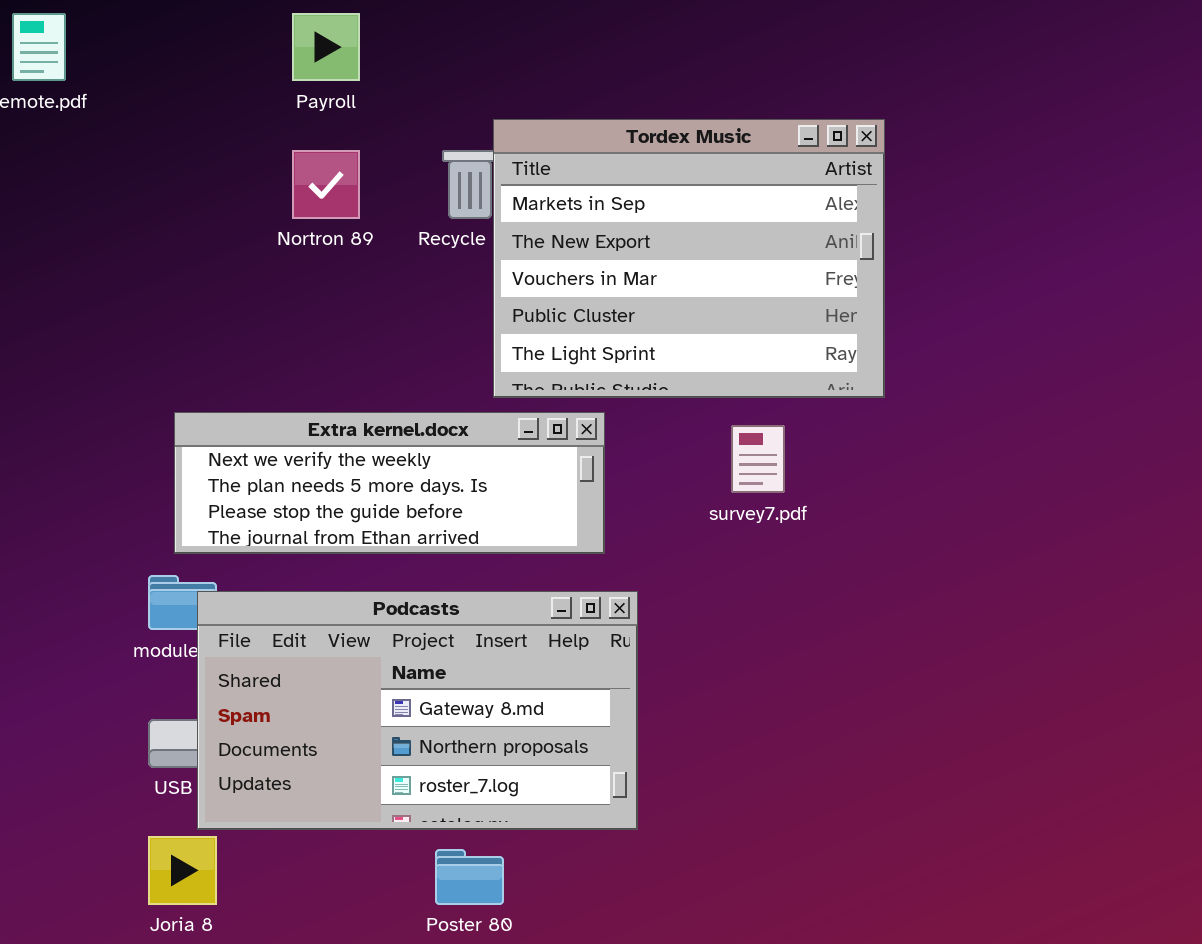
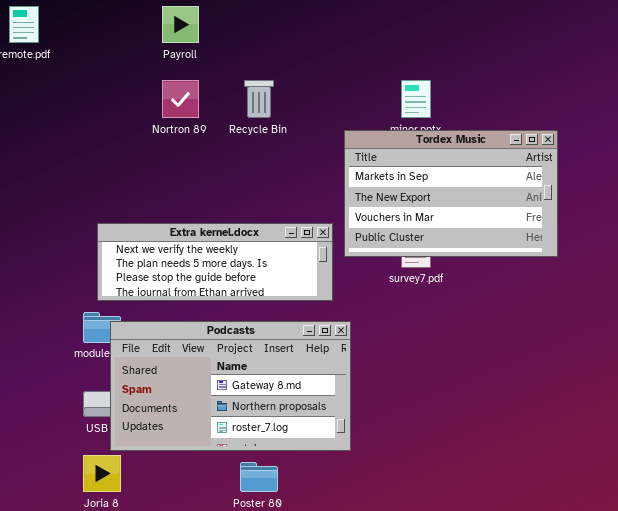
Tordex Music: [493,119,885,398] -> [344,130,558,257], moved, resized

